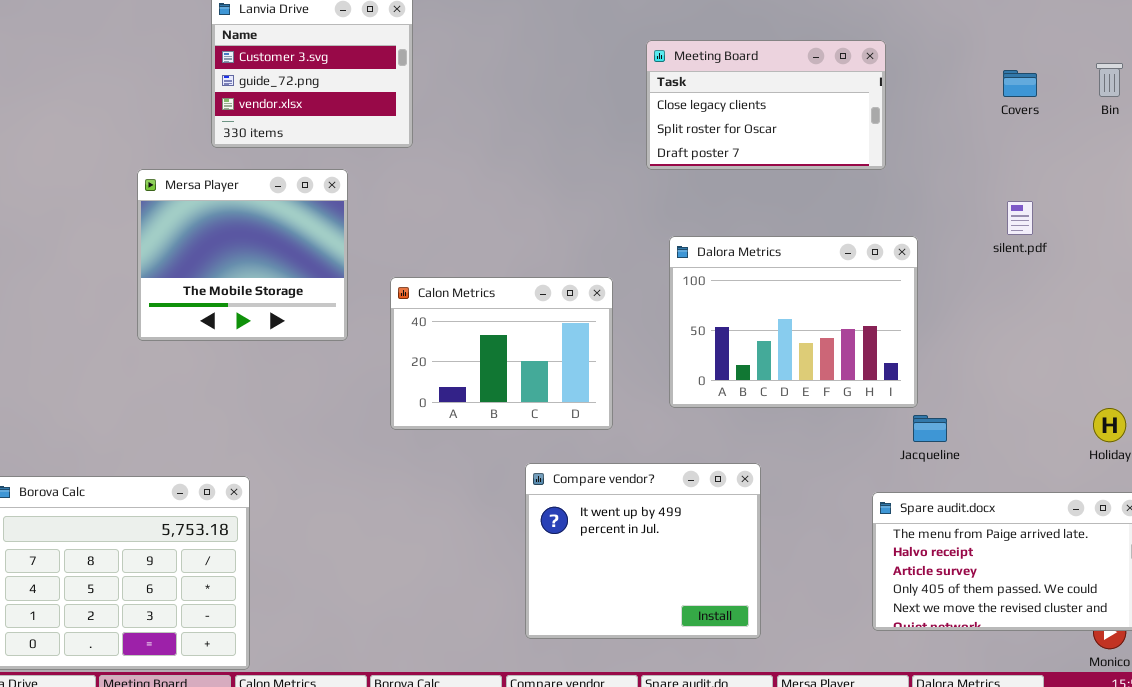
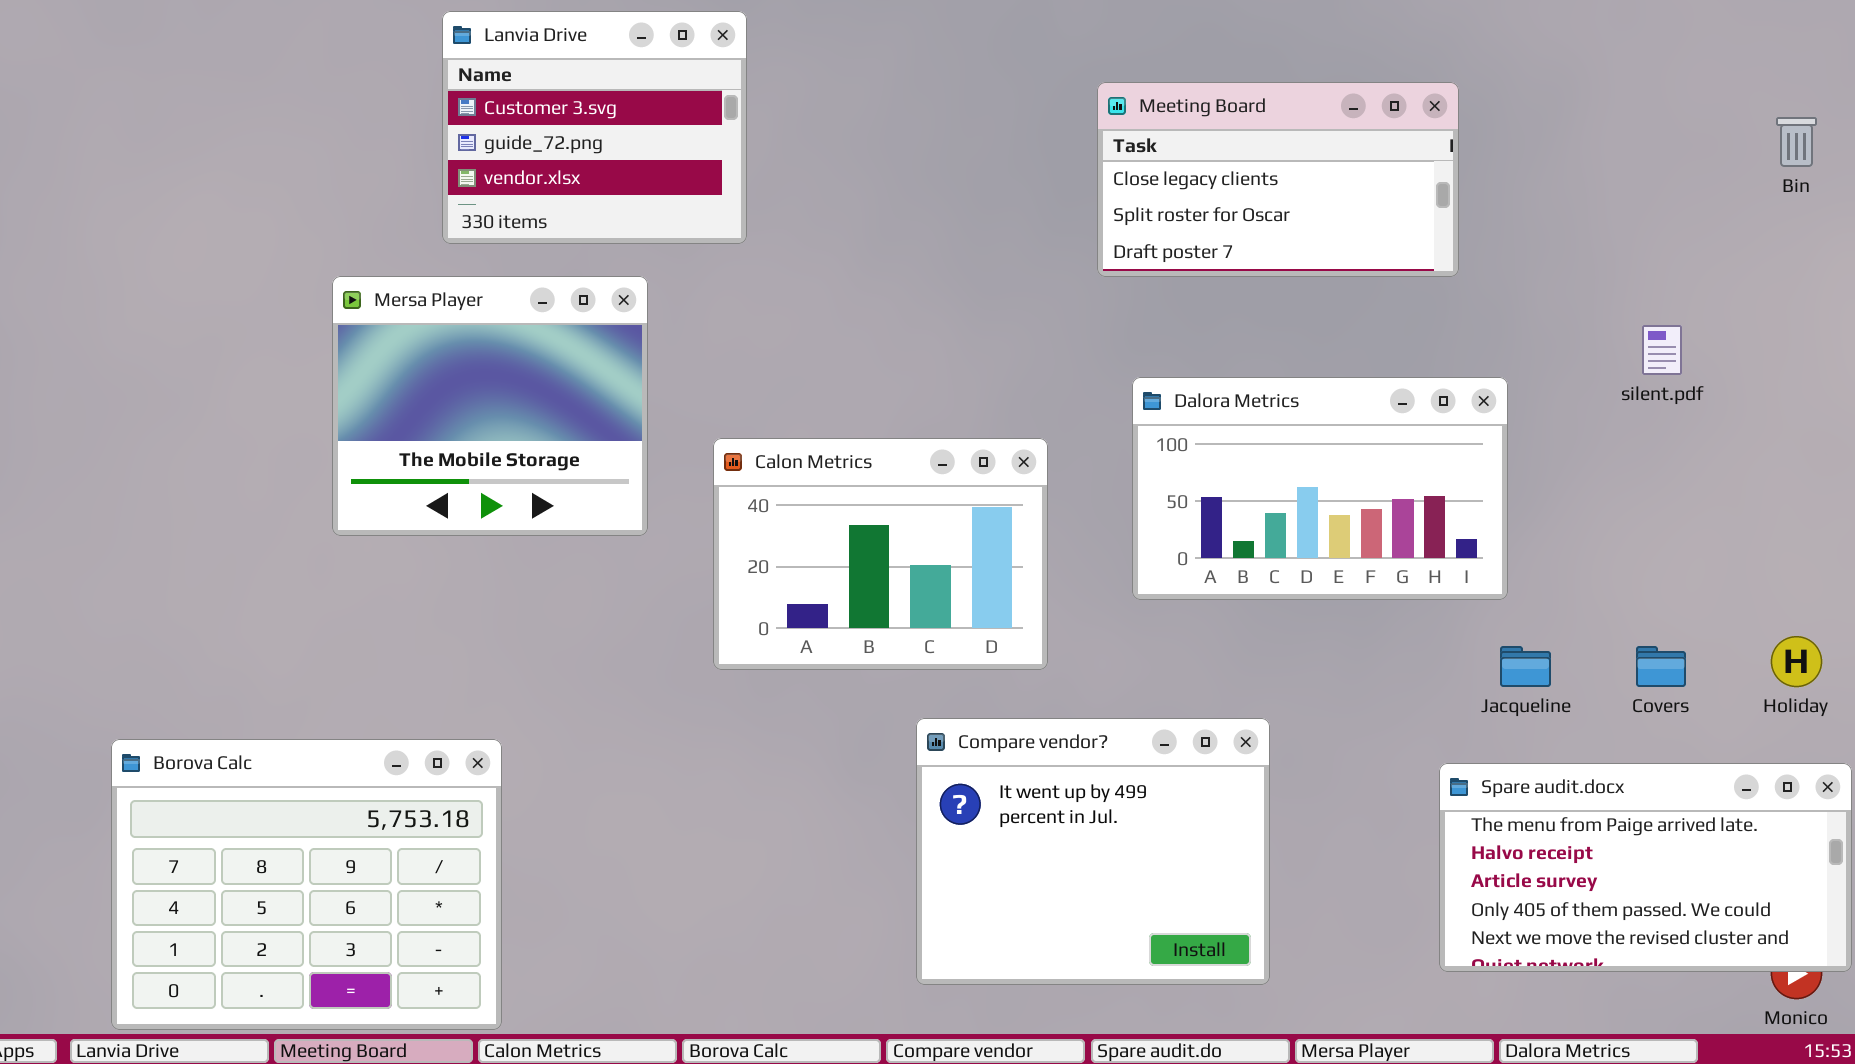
Covers: [1003,70,1037,97] -> [1636,646,1686,687], moved
Dalora Metrics: [669,236,918,408] -> [1132,377,1508,600], resized

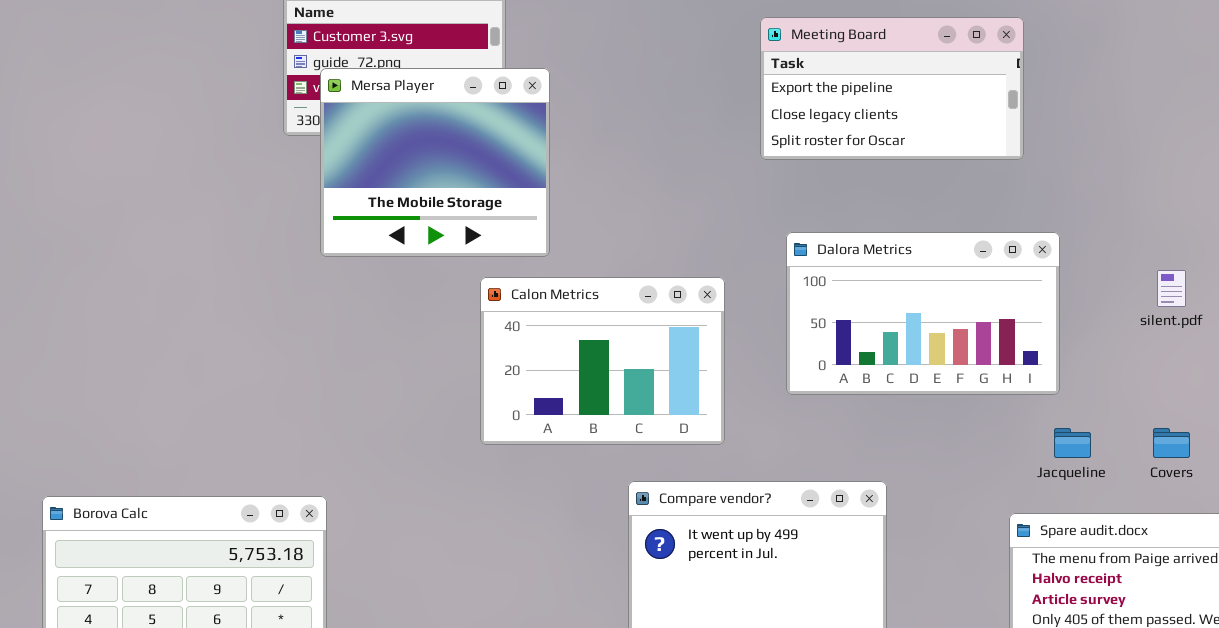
Meeting Board: [1097,82,1459,277] -> [760,17,1024,160], scrolled up 1 row
Mersa Player: [332,276,648,536] -> [320,68,550,257], moved
silent.pdf: [1642,325,1682,375] -> [1157,270,1186,307], moved

